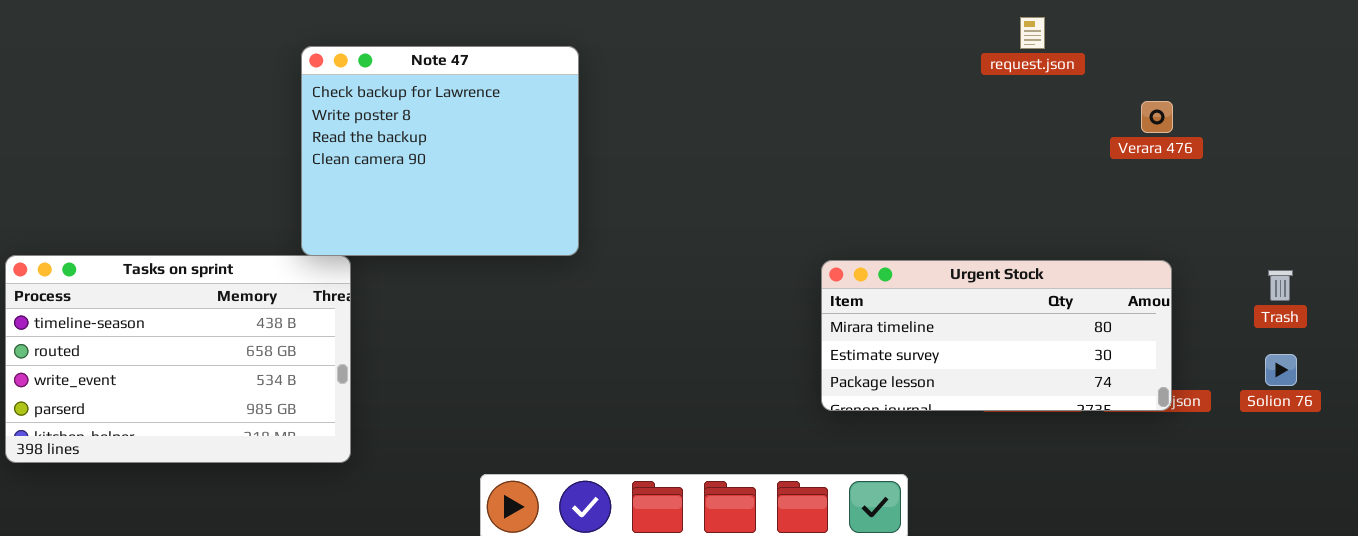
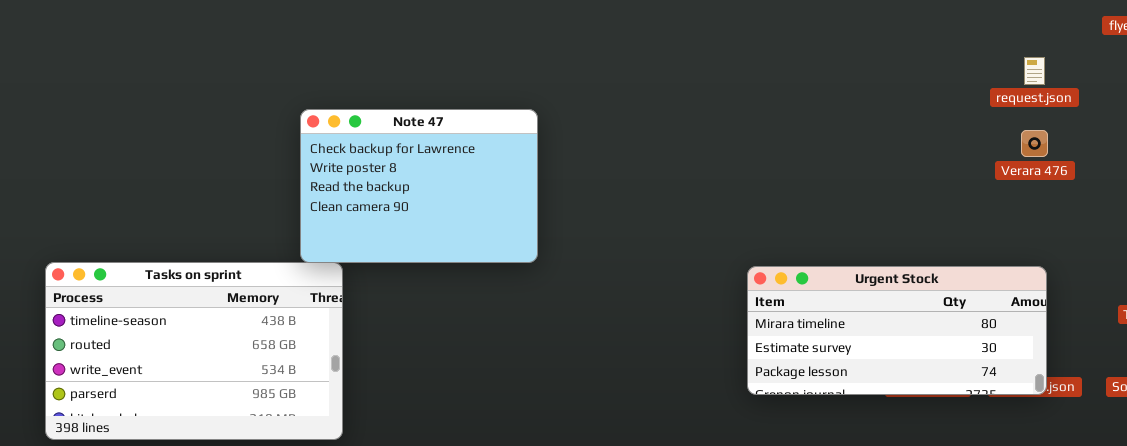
request.json: [1020,17,1045,49] -> [1024,57,1045,85], moved
Note 47: [301,46,579,256] -> [300,109,538,263], resized

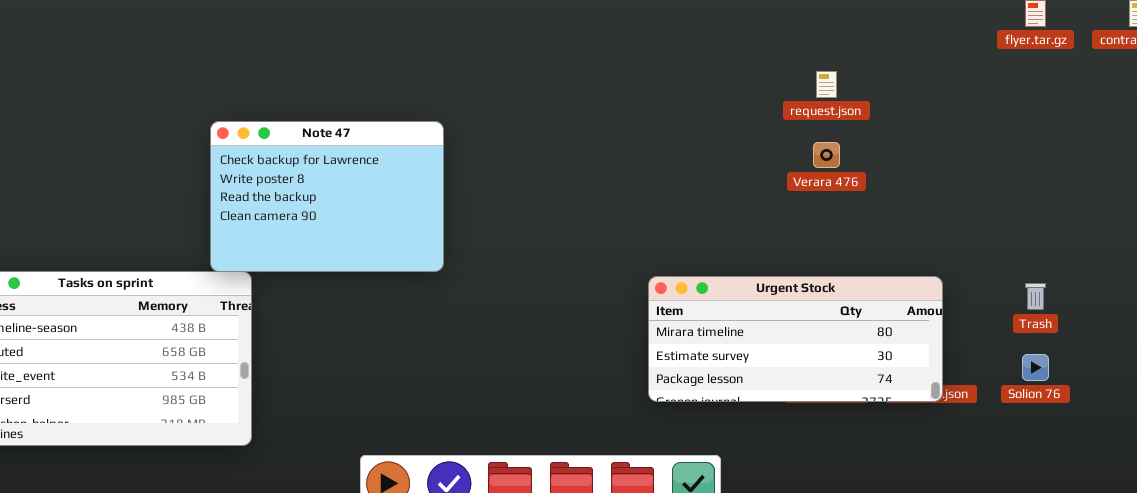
request.json: [1024,57,1045,85] -> [816,71,837,98], moved
Verara 476: [1021,130,1048,157] -> [813,142,840,168], moved

